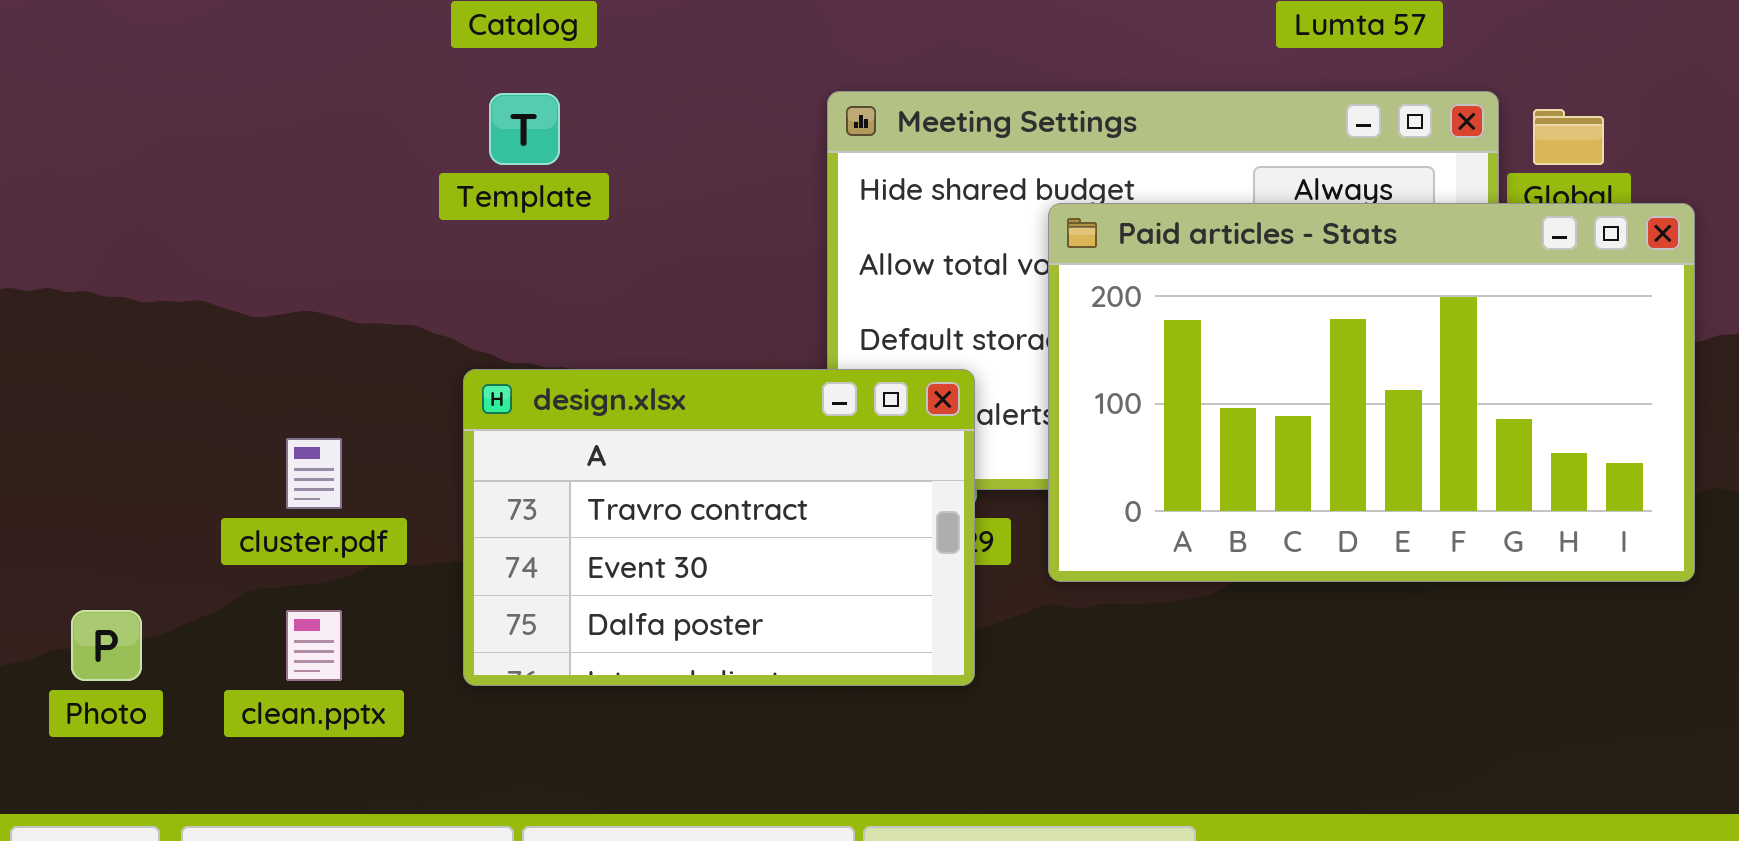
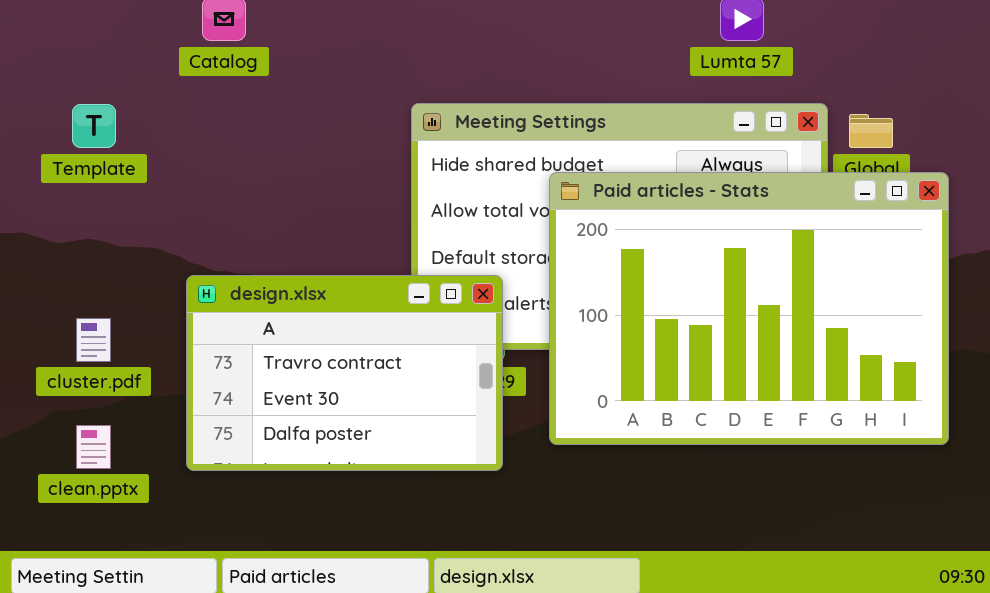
Template: [489,93,560,165] -> [72,104,116,148], moved
Paid articles - Stats: [1048,203,1695,582] -> [549,172,949,445], resized

